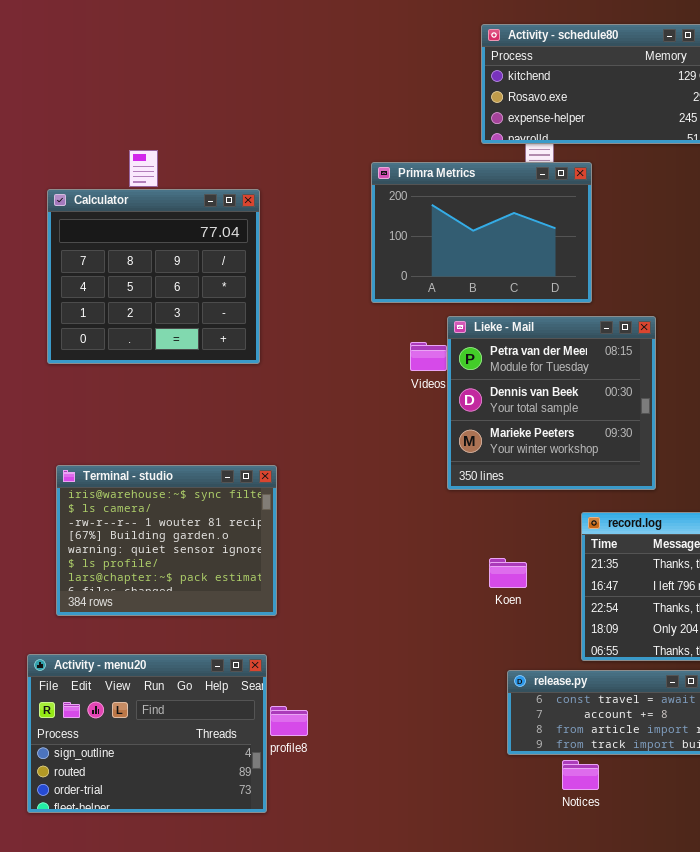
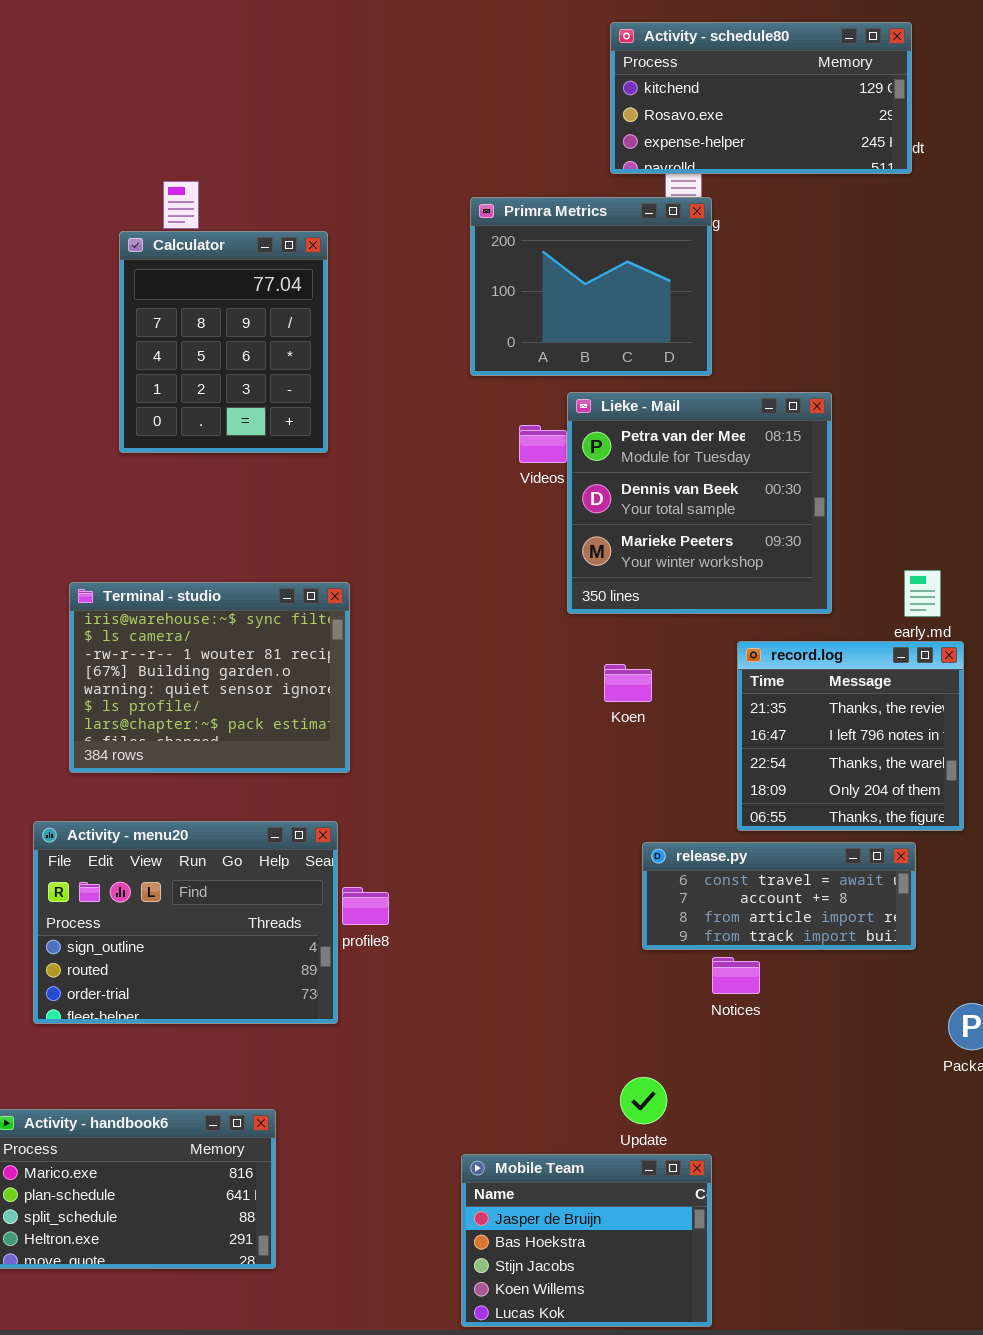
Primra Metrics: [371,162,592,303] -> [470,197,712,376], resized
Calculator: [47,189,260,364] -> [119,231,328,453], resized
Koen: [489,558,527,588] -> [604,664,652,702], moved

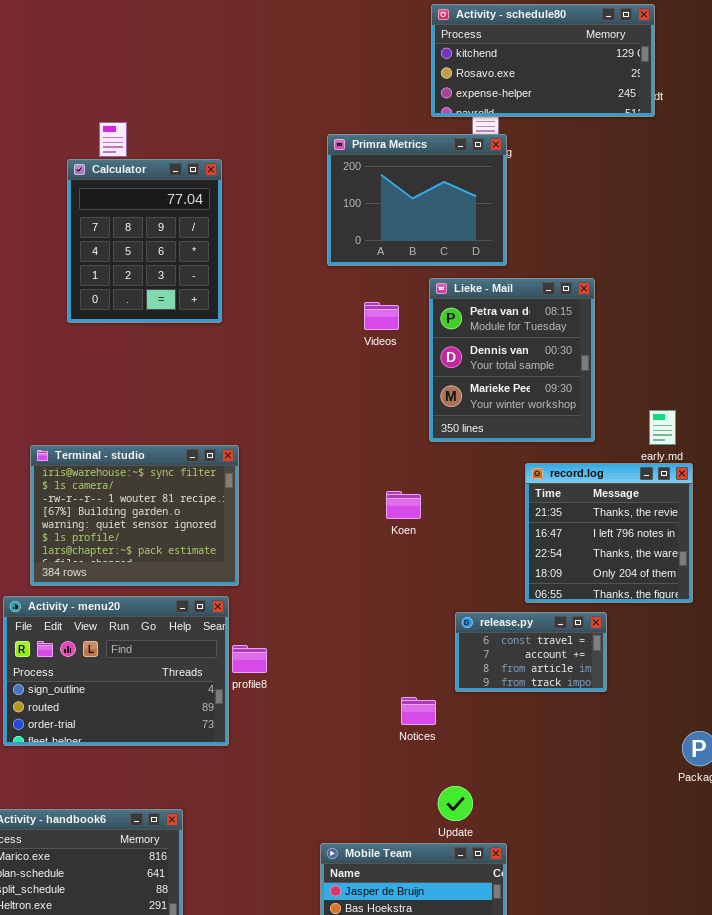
Lieke - Mail: [567,392,832,614] -> [429,278,595,442], resized
Terminal - studio: [69,582,350,773] -> [30,445,239,586], moved
Koen: [604,664,652,702] -> [386,491,421,519], moved
release.py: [642,842,916,950] -> [455,612,607,692], resized
Notices: [712,957,760,994] -> [401,697,436,725], moved

